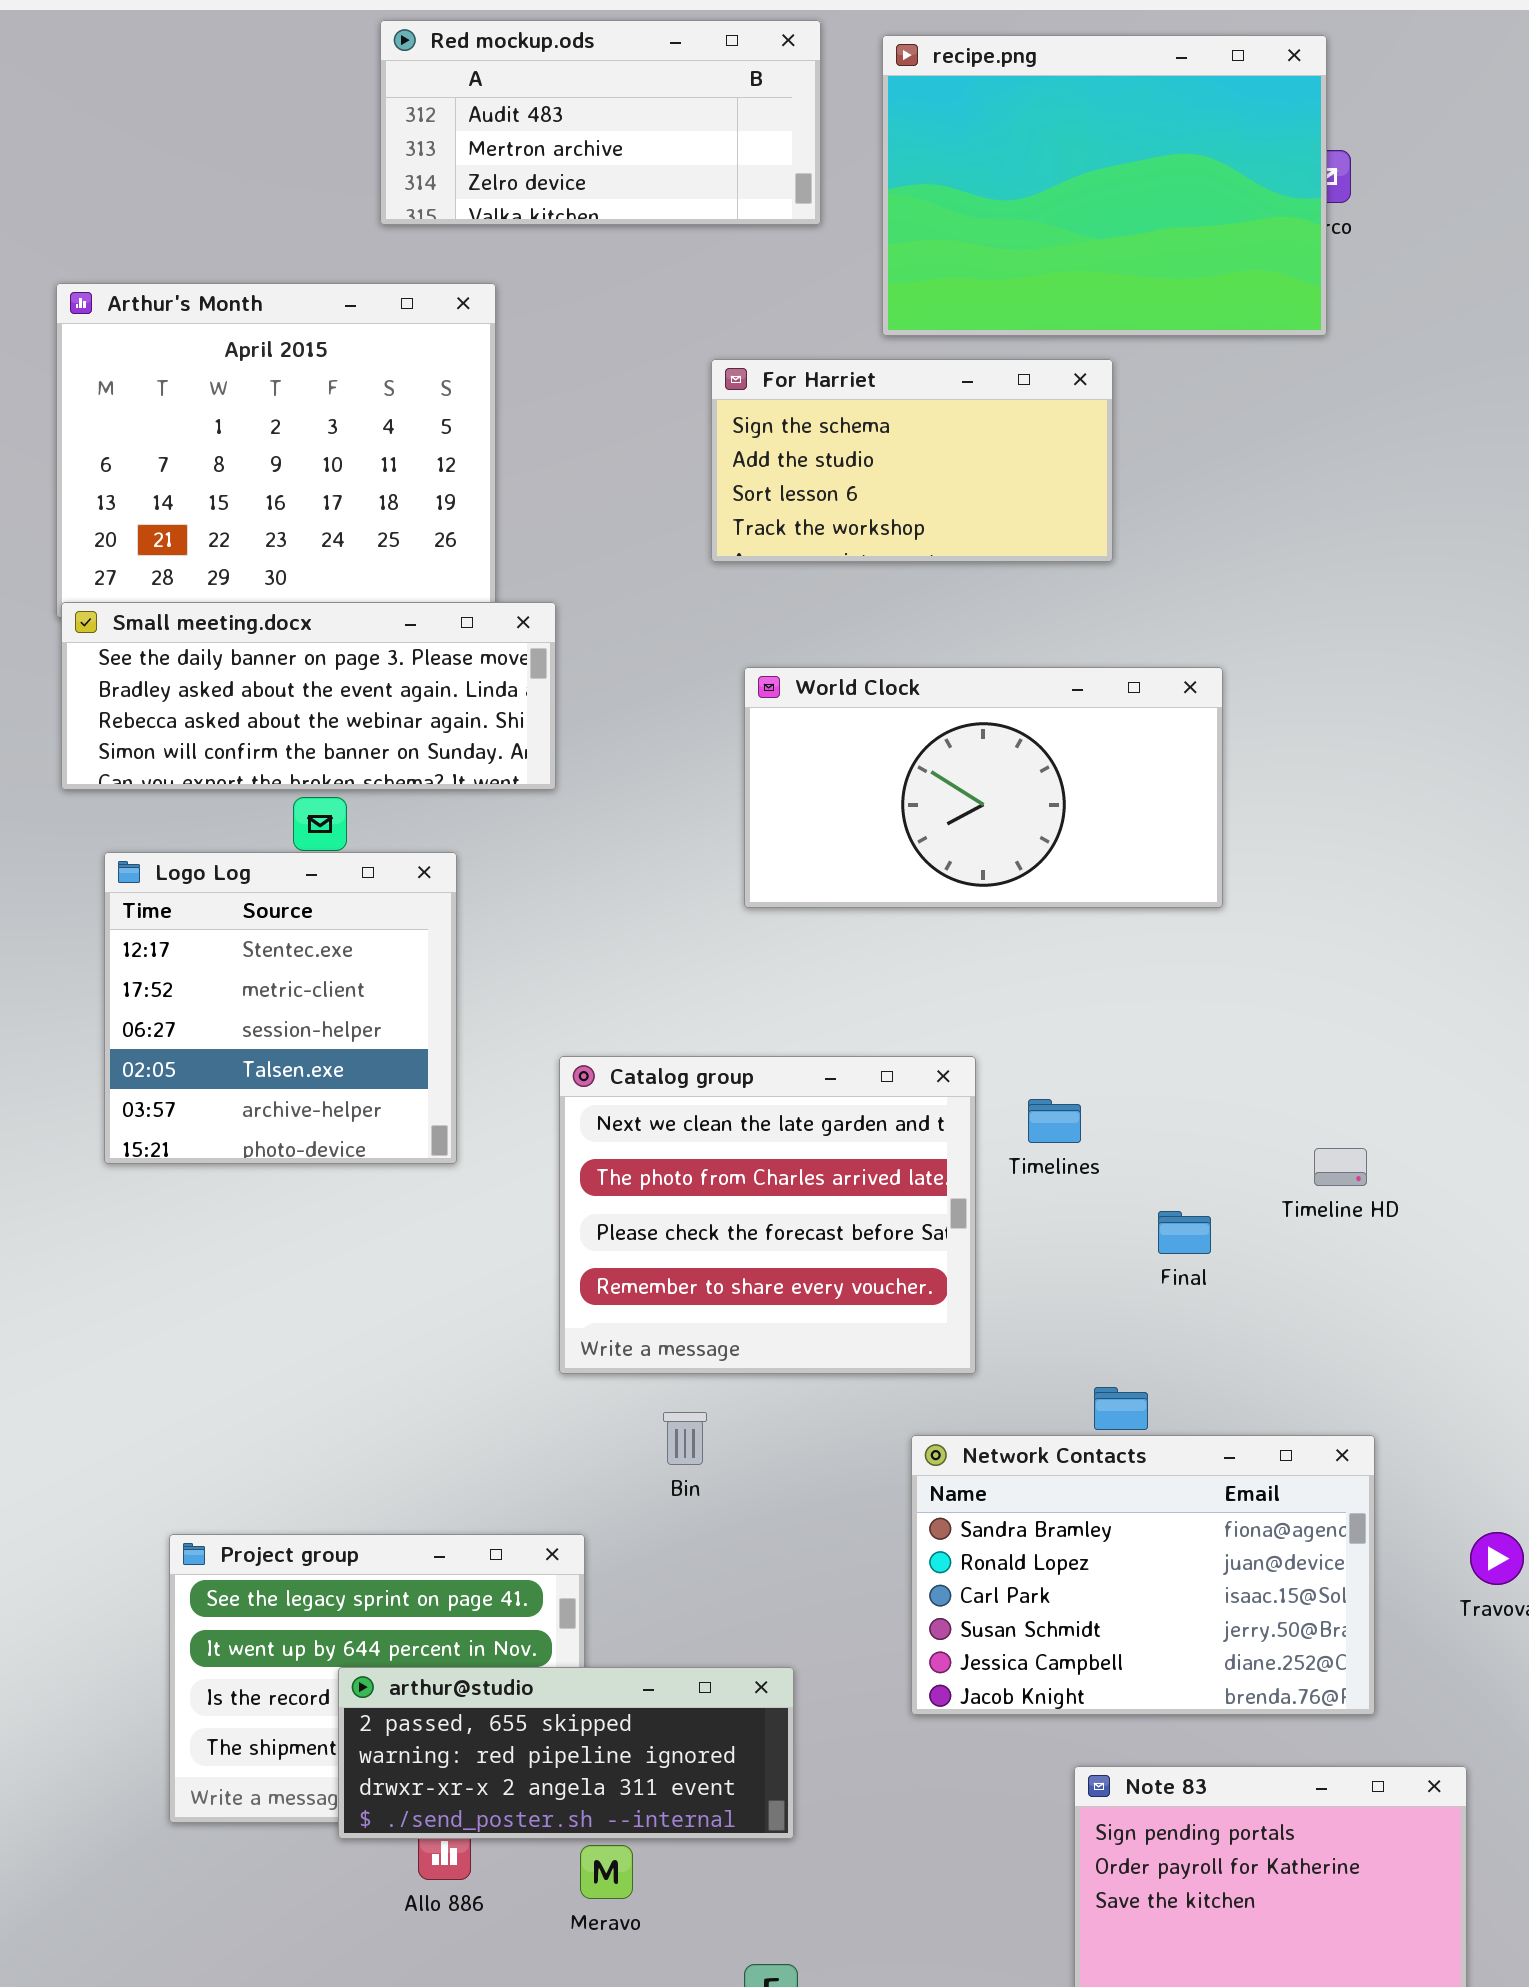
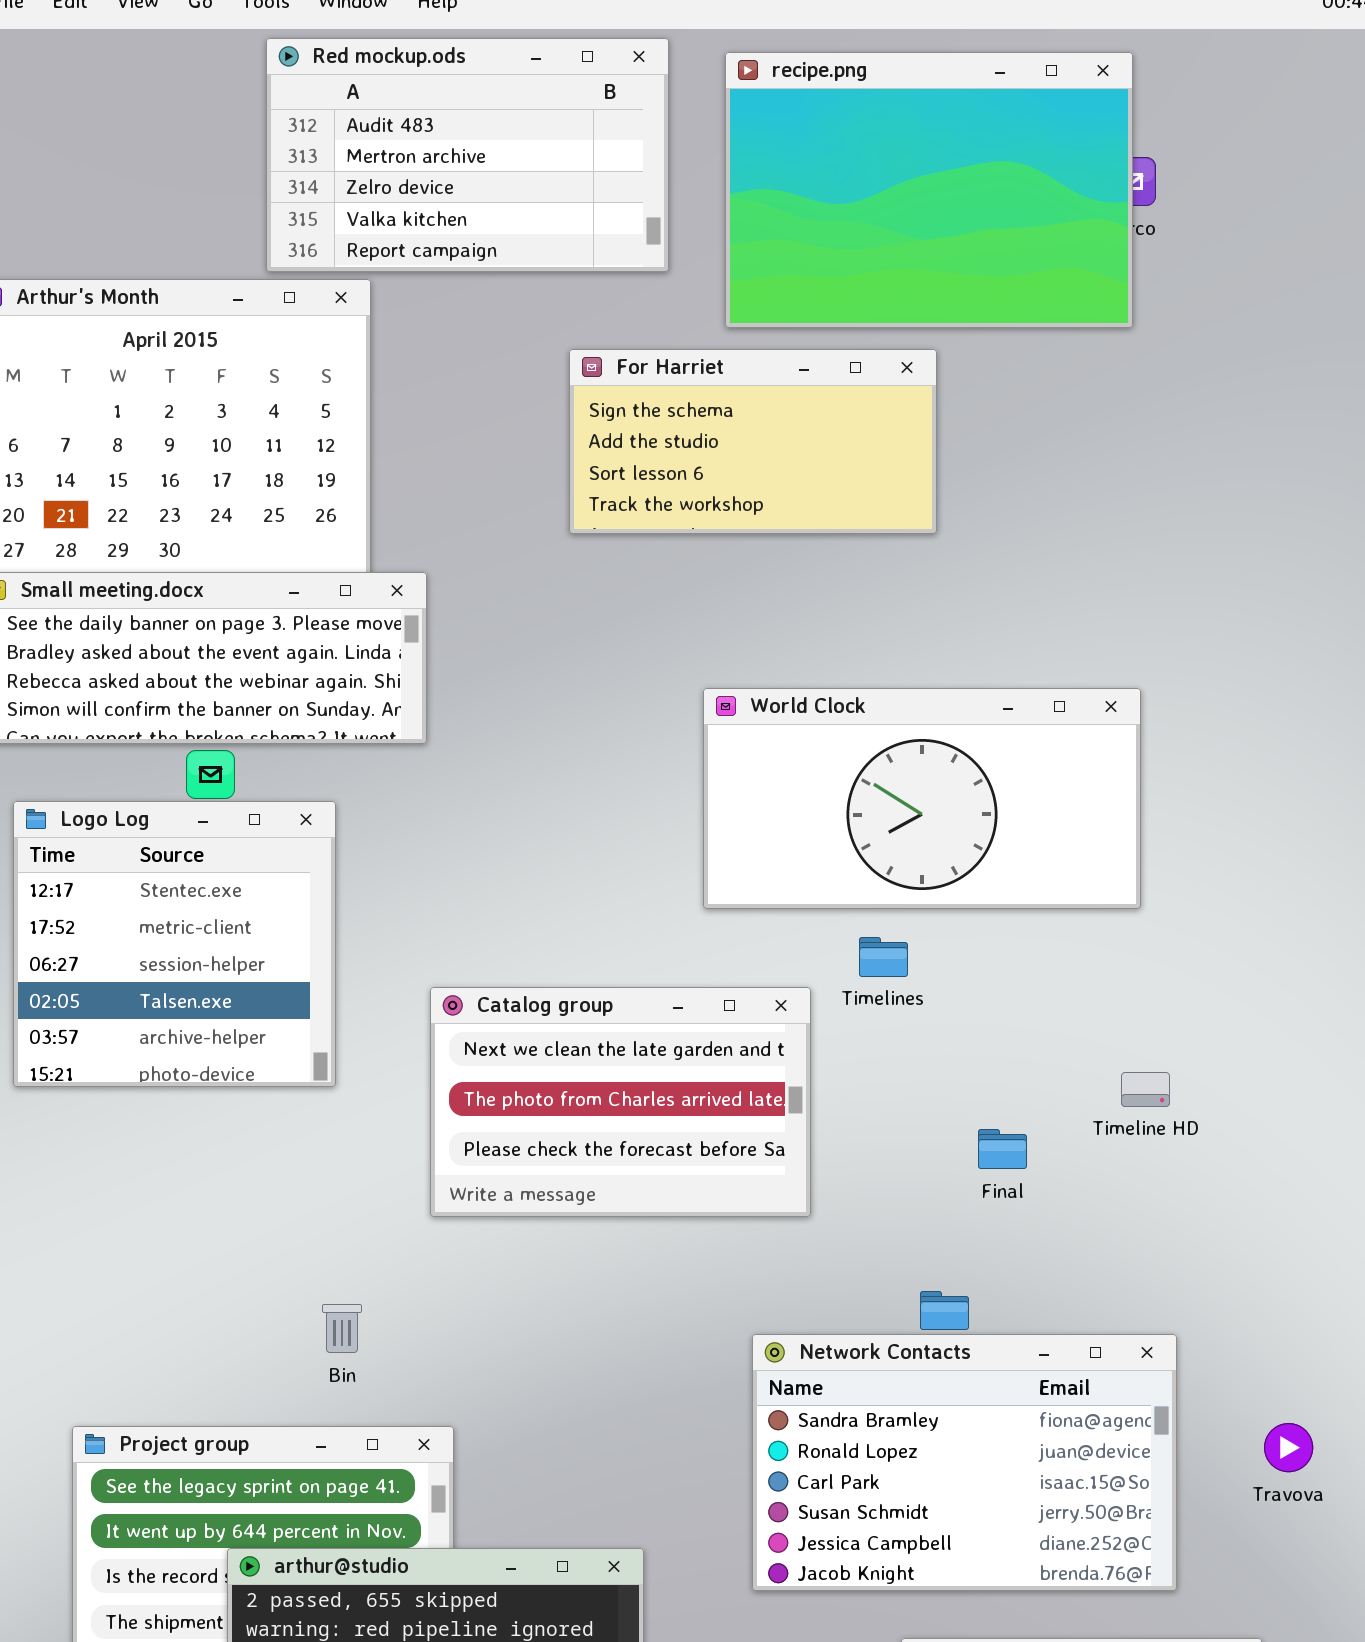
Red mockup.ods: [380,20,821,225] -> [266,38,669,272], resized
World Clock: [744,667,1223,908] -> [703,688,1141,909], moved
Catalog group: [559,1056,976,1374] -> [430,987,811,1217], resized
Timelines: [1028,1099,1081,1143] -> [859,937,908,977], moved
Bin: [663,1412,707,1465] -> [322,1304,362,1353], moved

